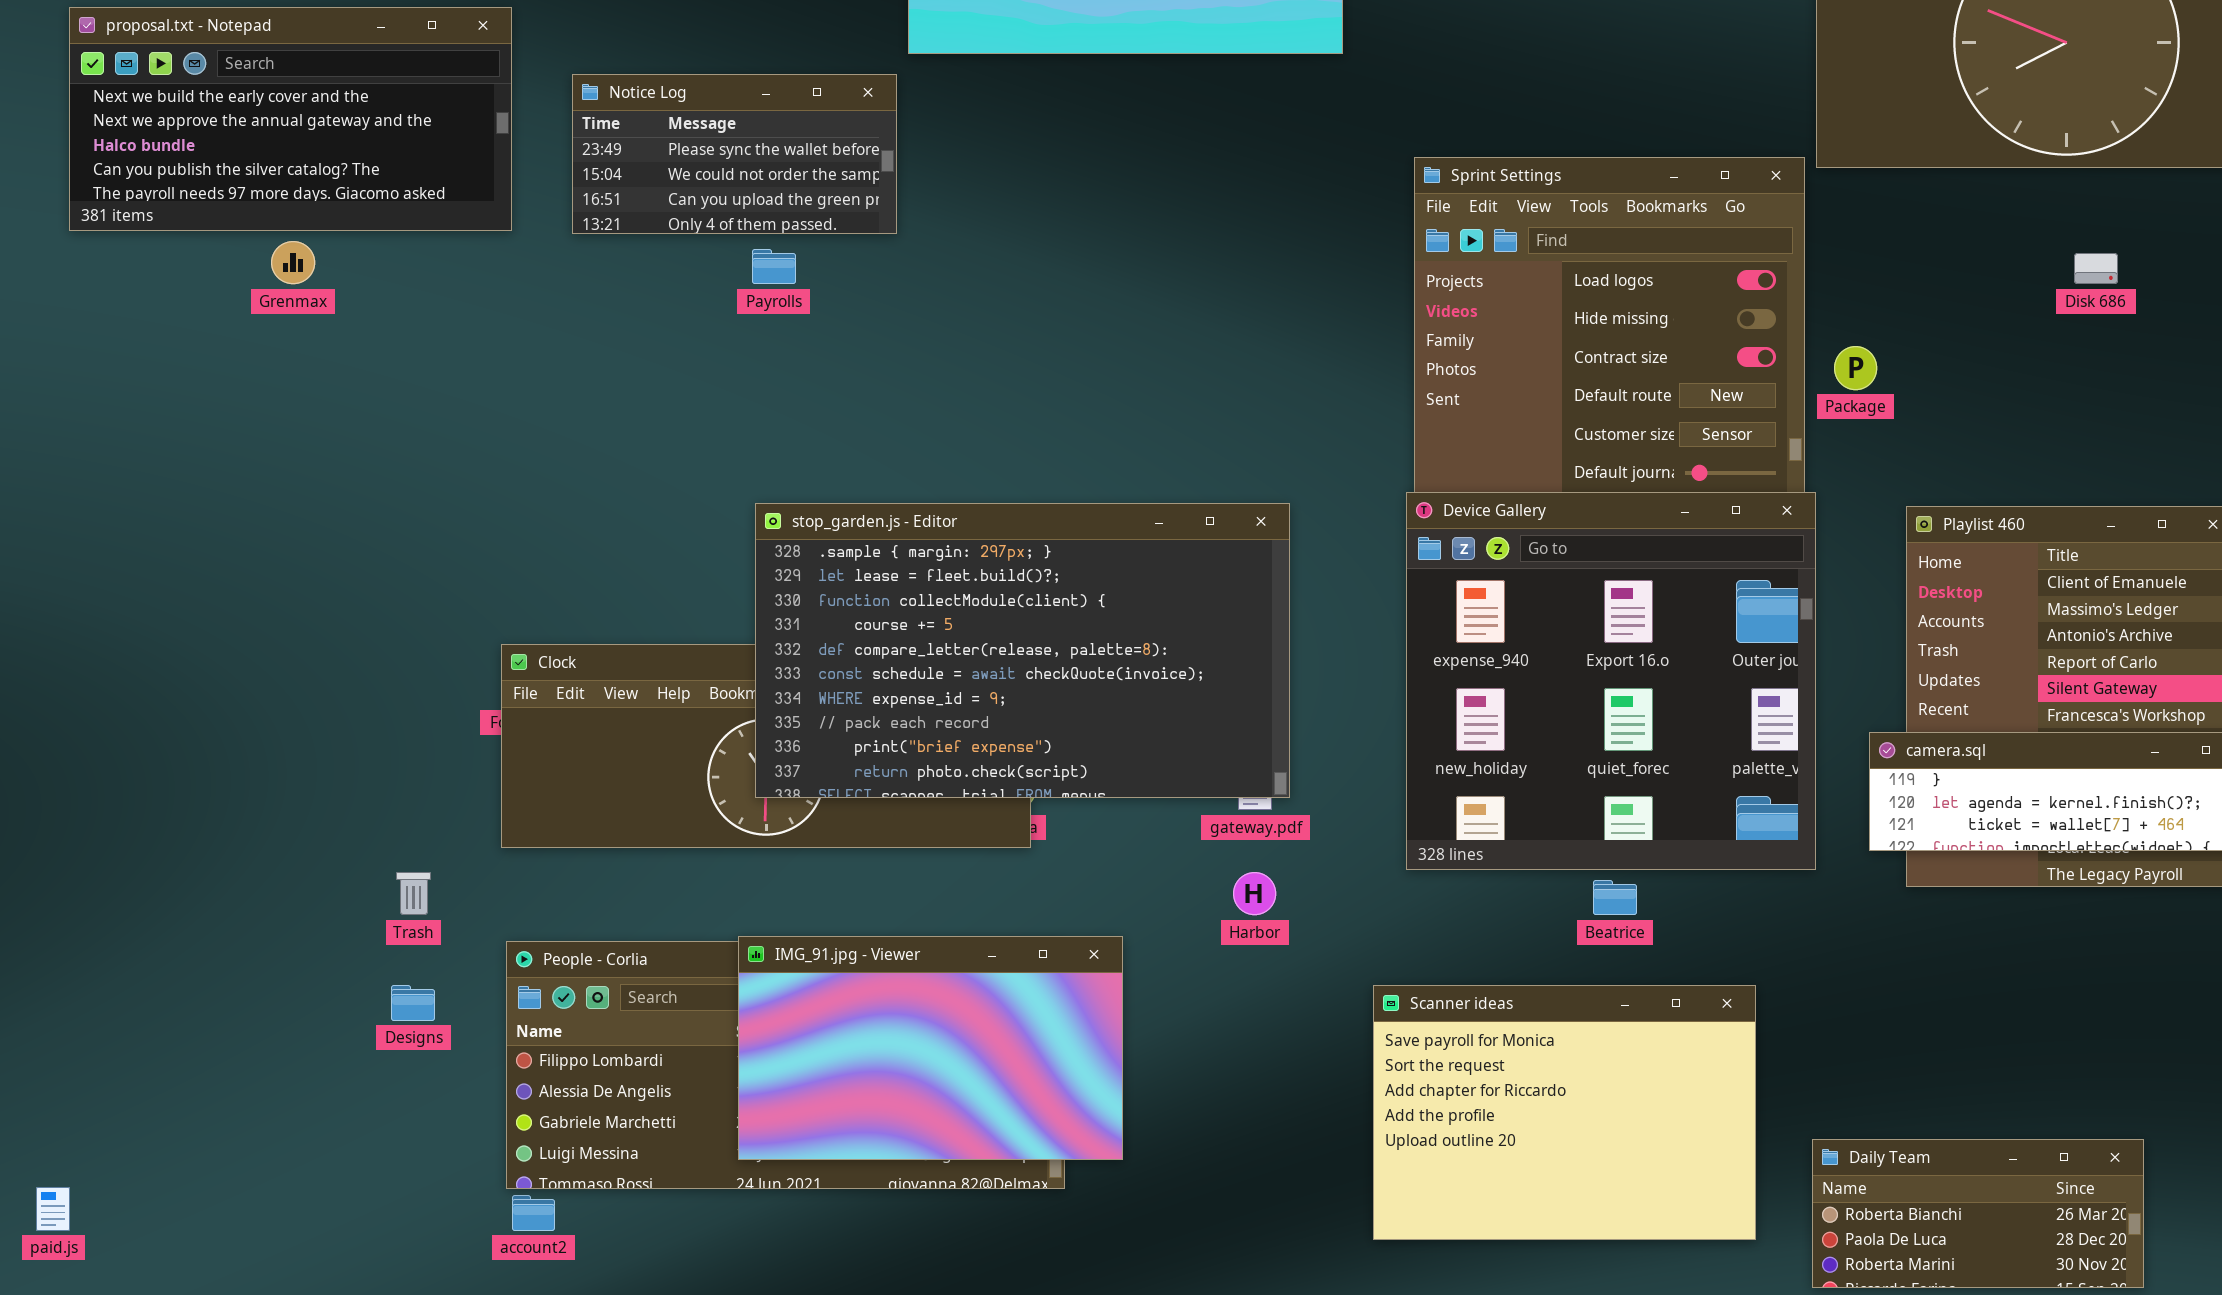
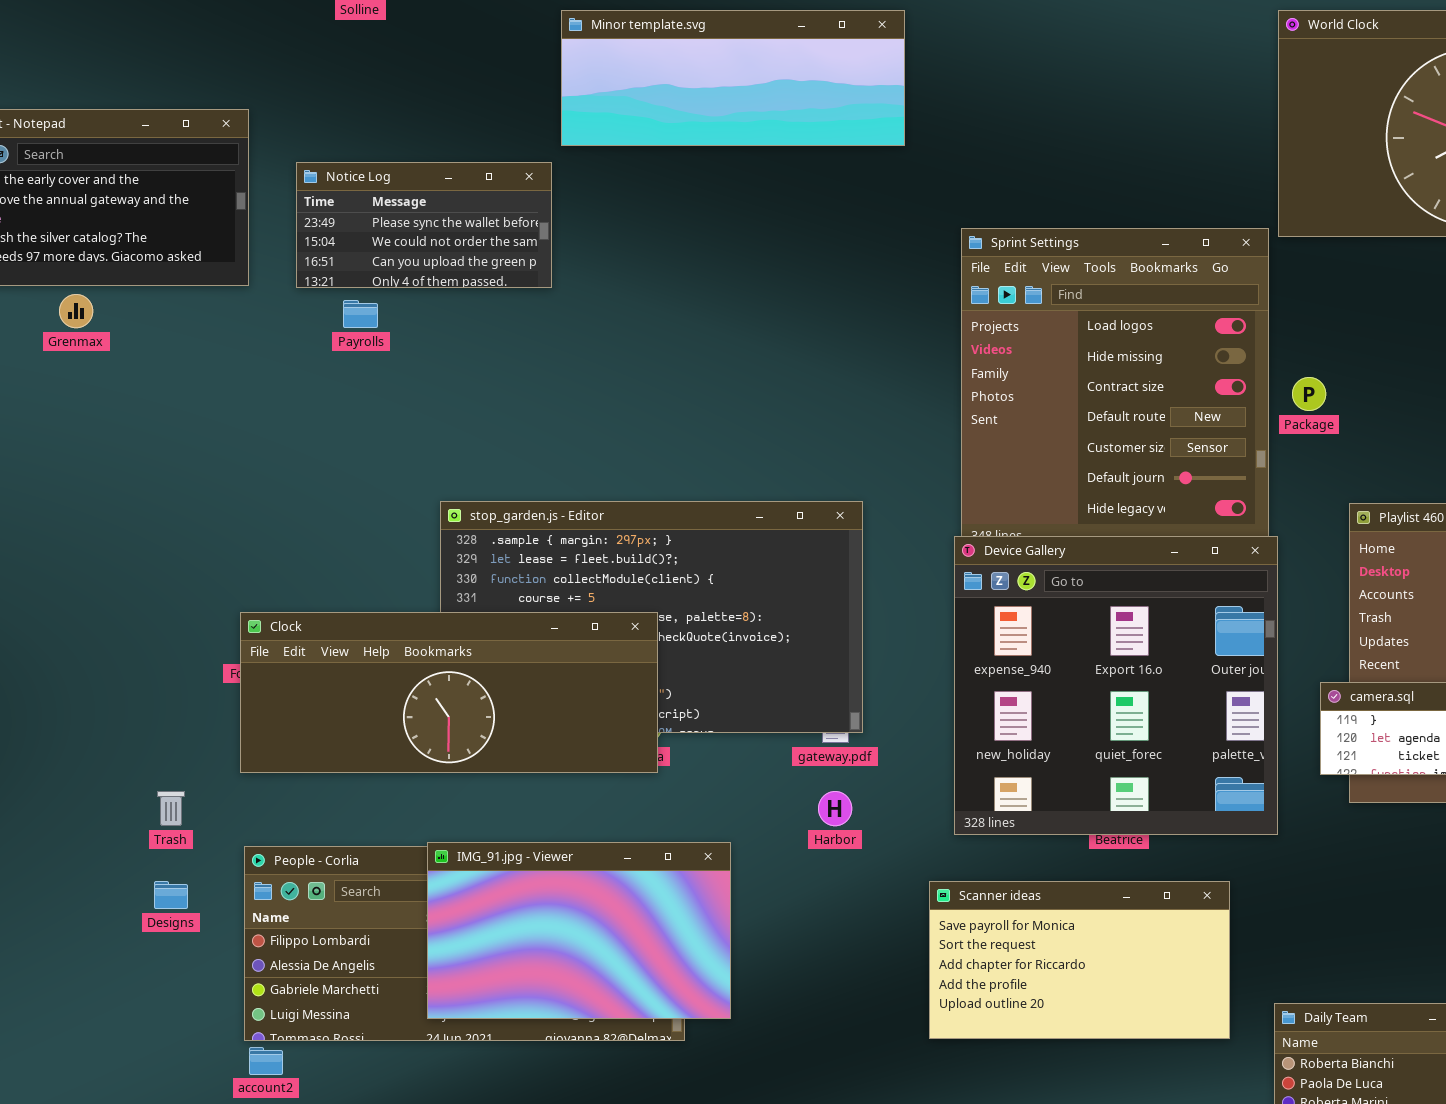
Payrolls: [752,249,796,284] -> [343,300,378,328], moved
Device Gallery: [1406,492,1816,870] -> [954,536,1278,835], moved
Clock: [501,644,1031,848] -> [240,612,658,773], raised
Scanner ideas: [1373,985,1756,1240] -> [929,881,1230,1039], resized

